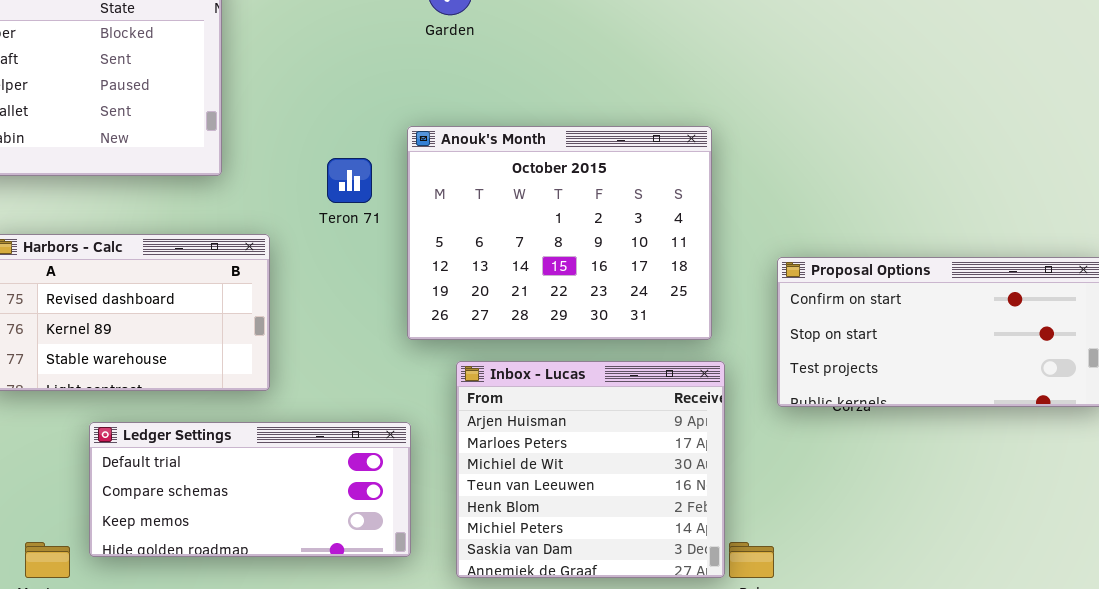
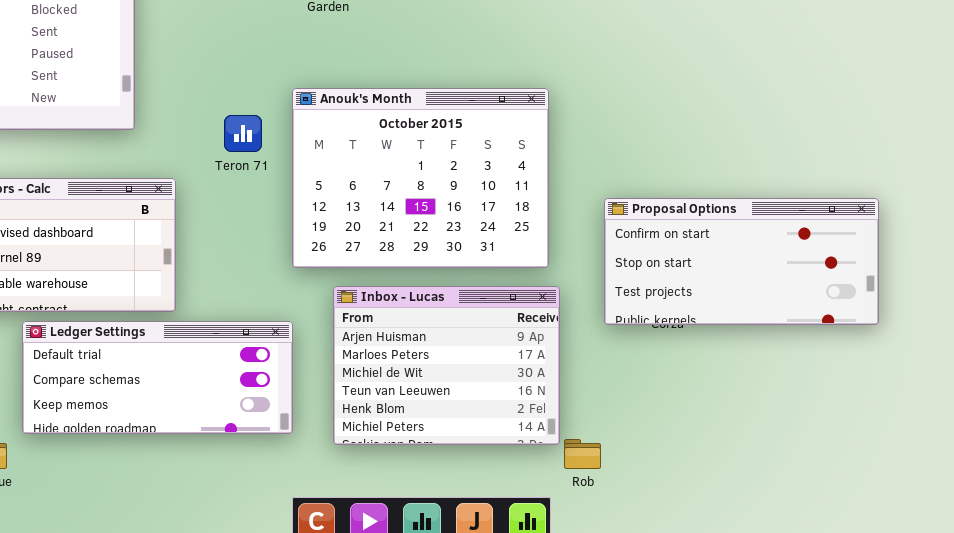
Inbox - Lucas: [456,361,725,578] -> [333,286,560,445], resized
Ledger Settings: [89,422,411,557] -> [22,321,293,434], moved

